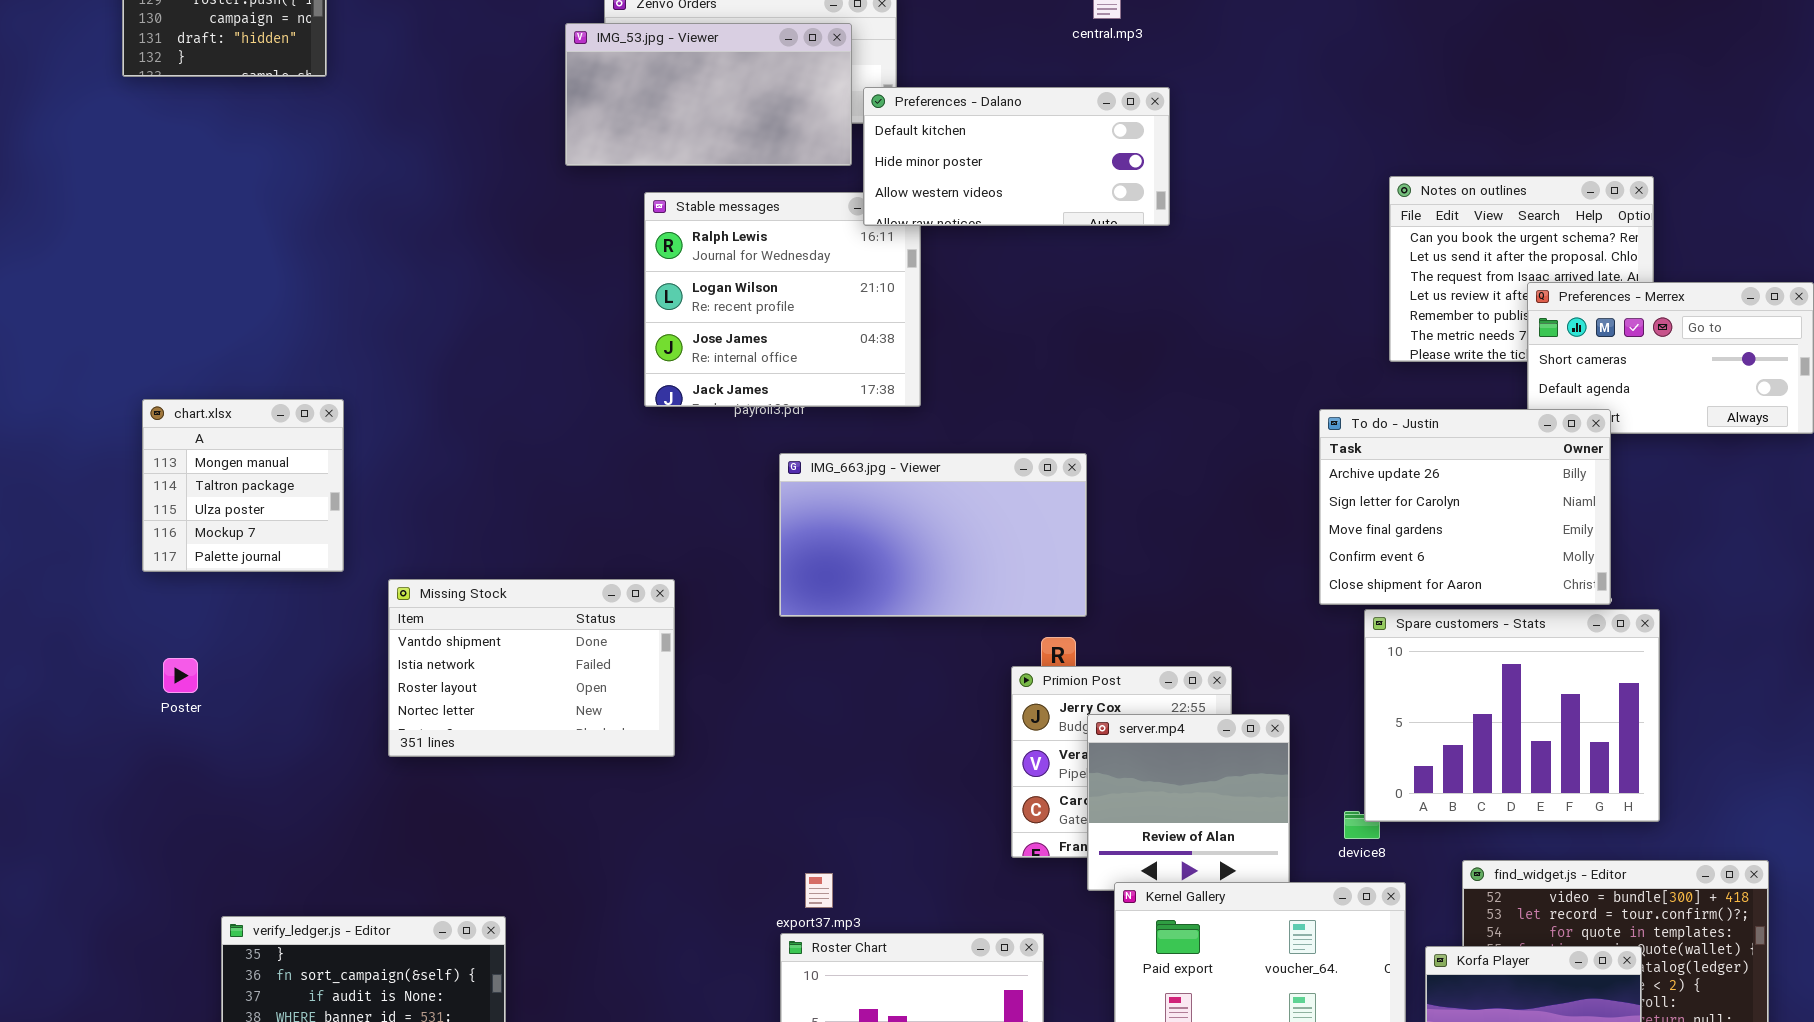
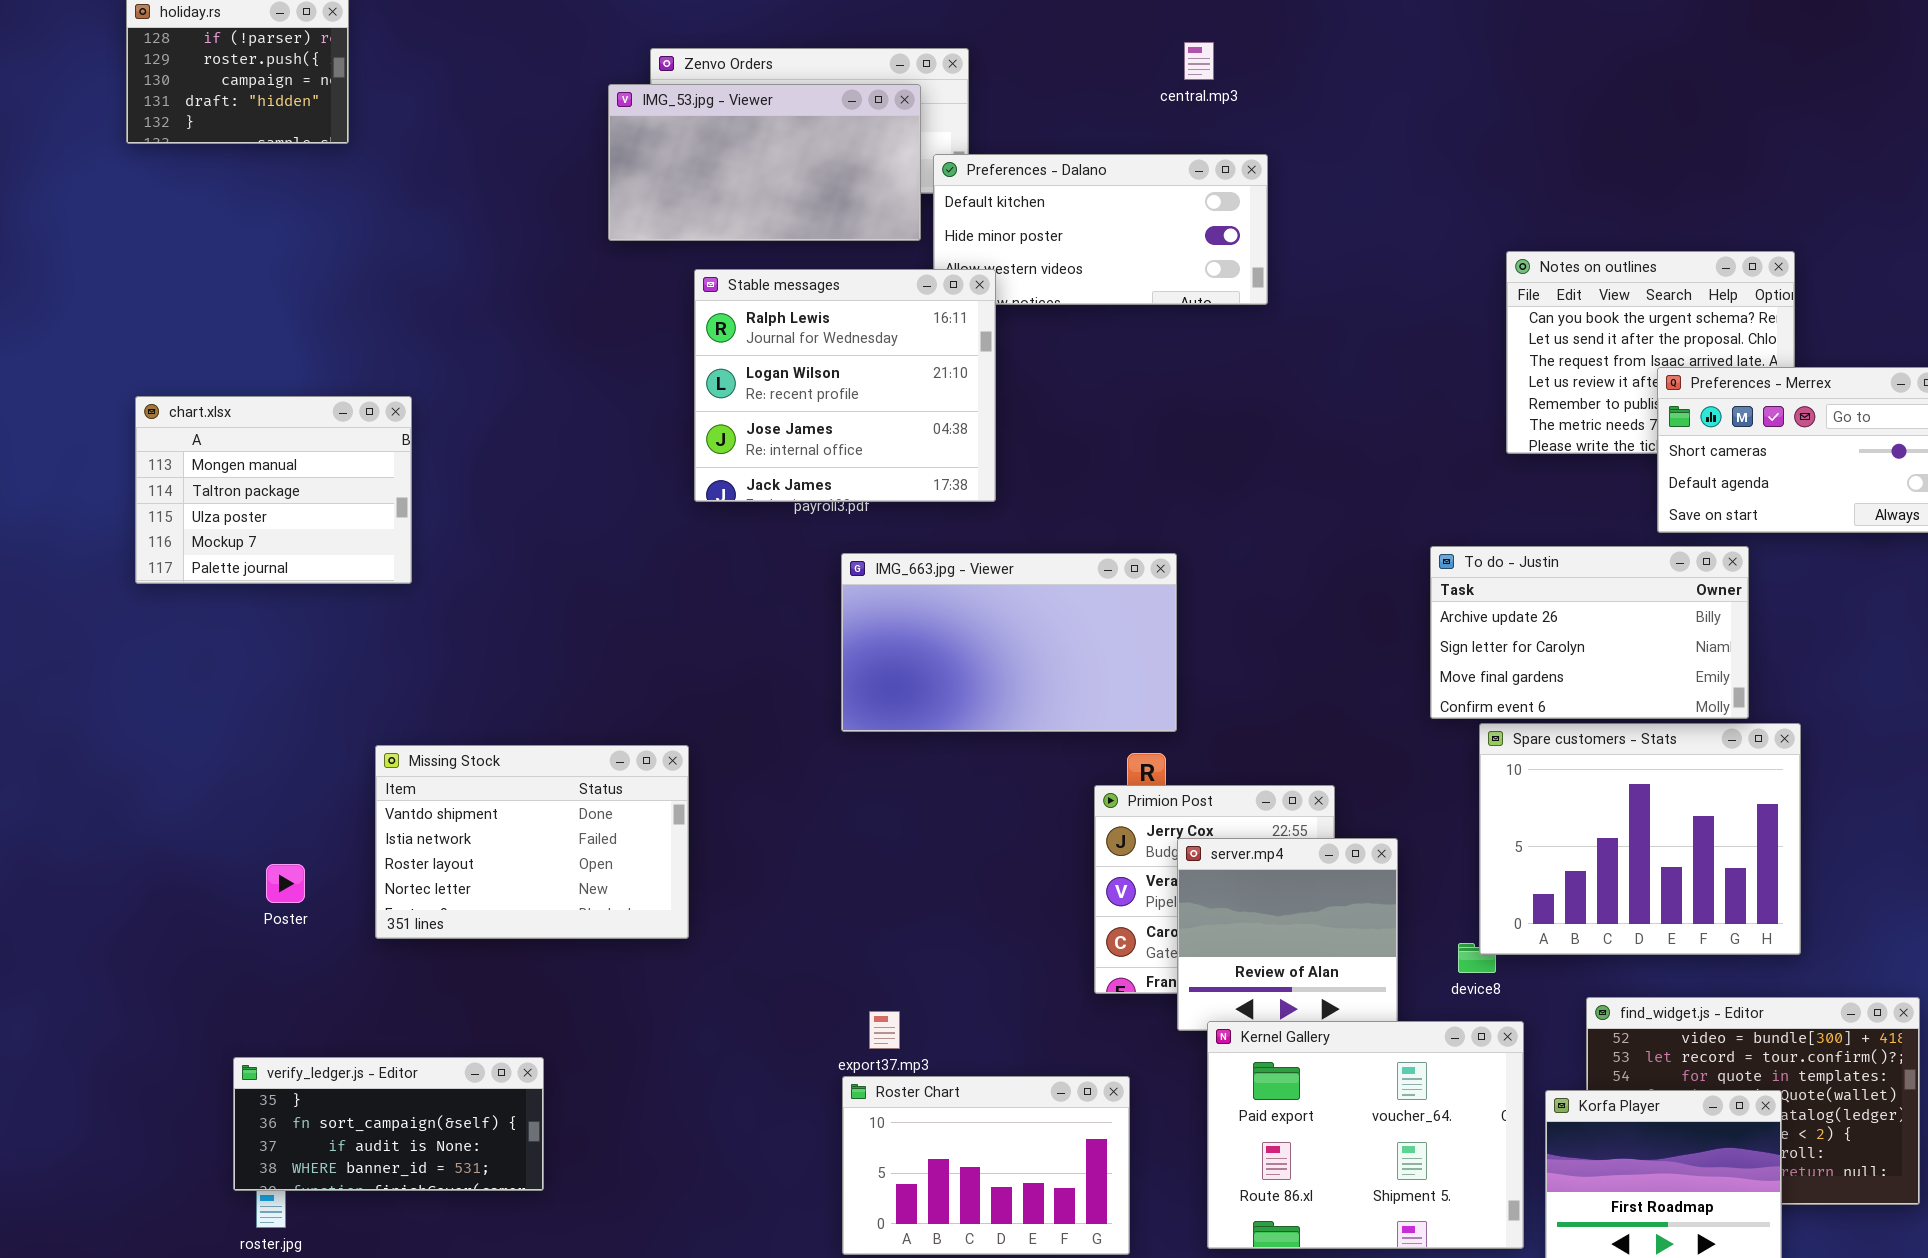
Stable messages: [644,192,921,407] -> [694,269,996,502], raised
chart.xlsx: [142,399,344,572] -> [135,396,412,584], moved, resized
To do - Justin: [1319,409,1611,605] -> [1430,546,1749,719], resized
Missing Stock: [388,579,675,757] -> [375,745,689,939], moved
Poster: [163,658,198,693] -> [266,864,305,903], moved

